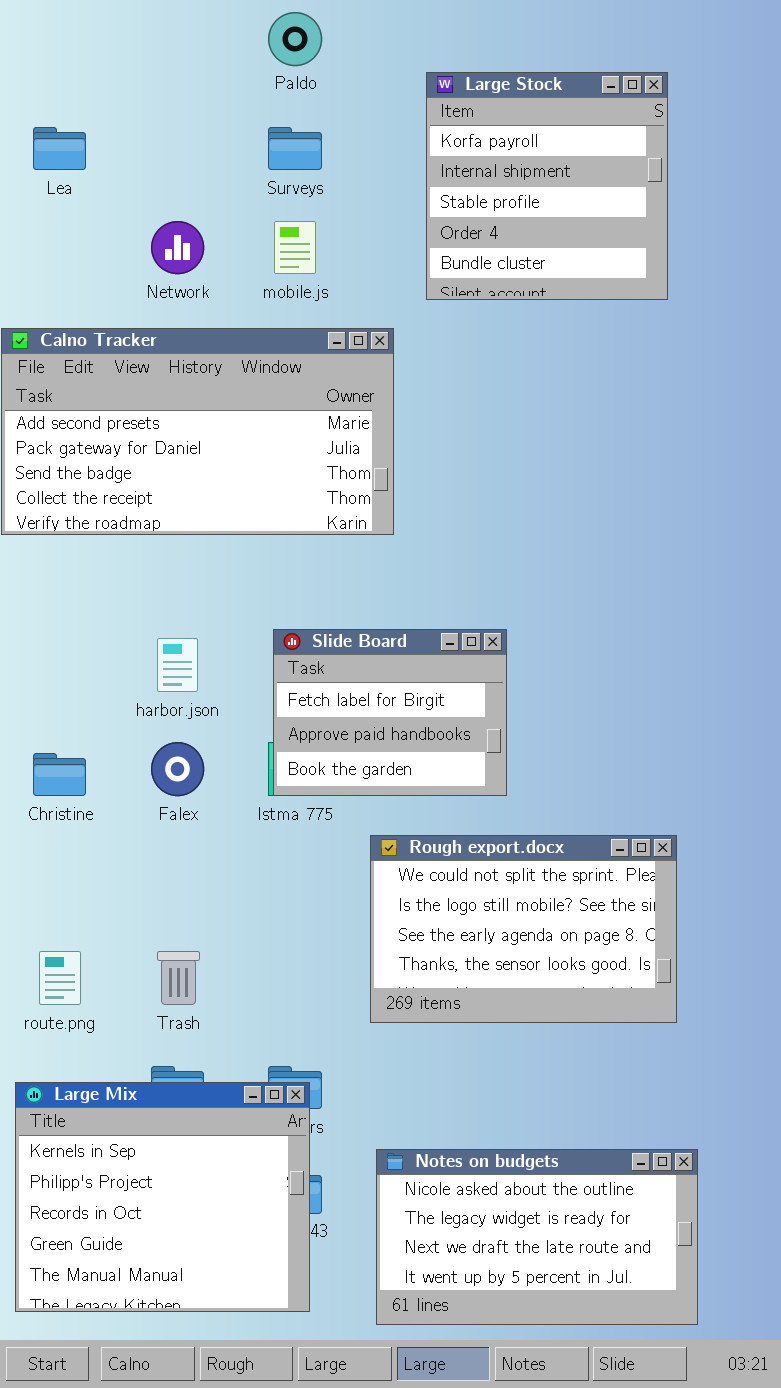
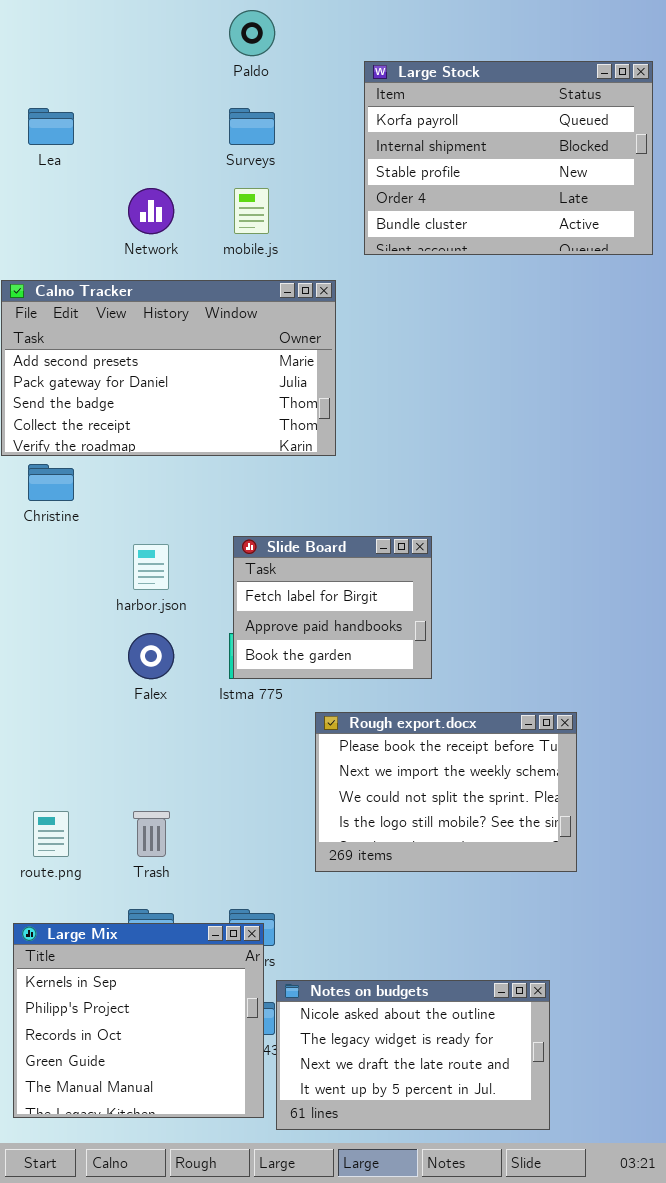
Large Stock: [426,72,668,300] -> [364,61,653,255], resized
Christine: [33,753,86,796] -> [28,464,74,501], moved
Rough export.docx: [370,835,677,1023] -> [315,712,577,872], scrolled up 2 rows
Notes on budgets: [376,1149,698,1325] -> [276,980,550,1130], moved

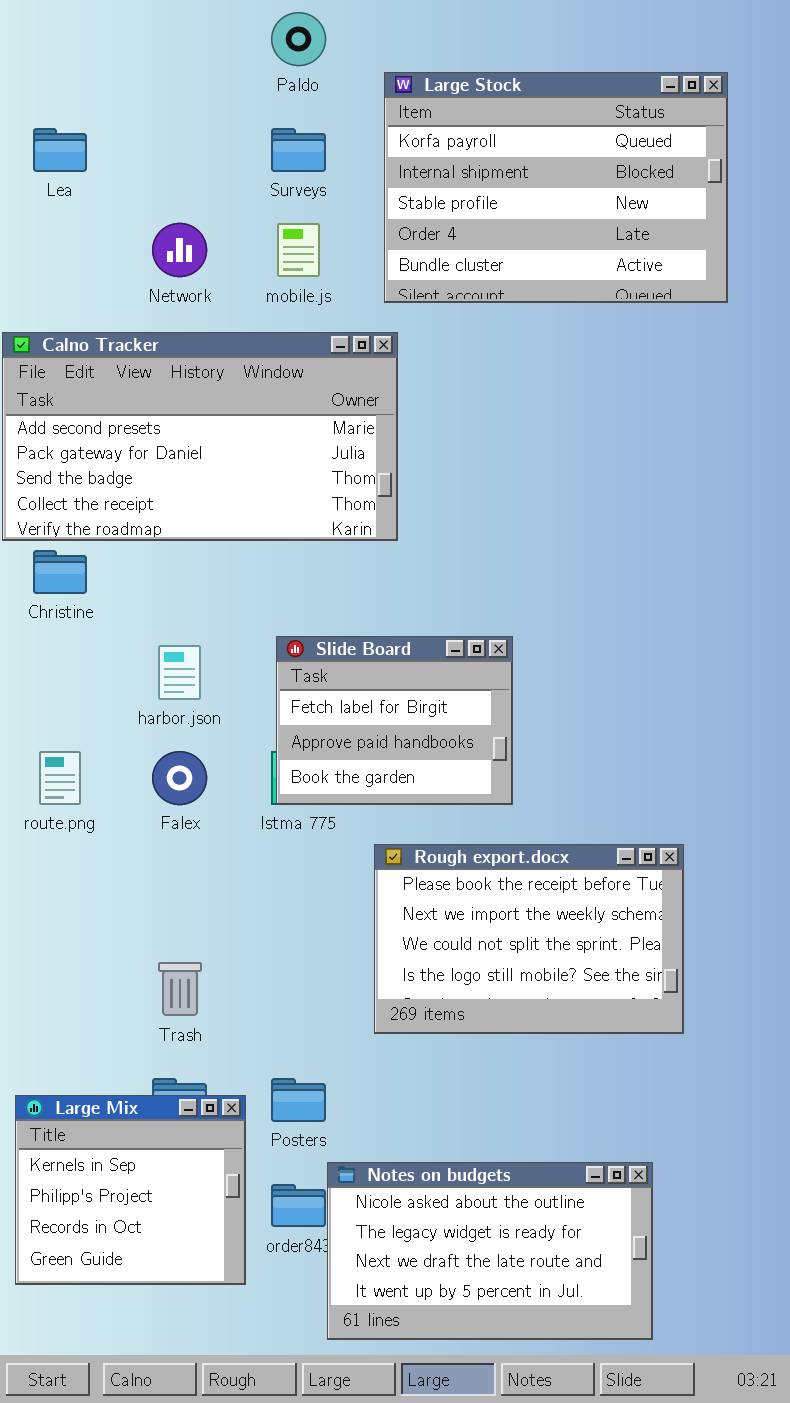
Large Stock: [364,61,653,255] -> [384,72,728,303], moved
route.png: [33,811,69,857] -> [39,751,81,805], moved
Large Mix: [13,923,264,1118] -> [15,1095,246,1285], resized

